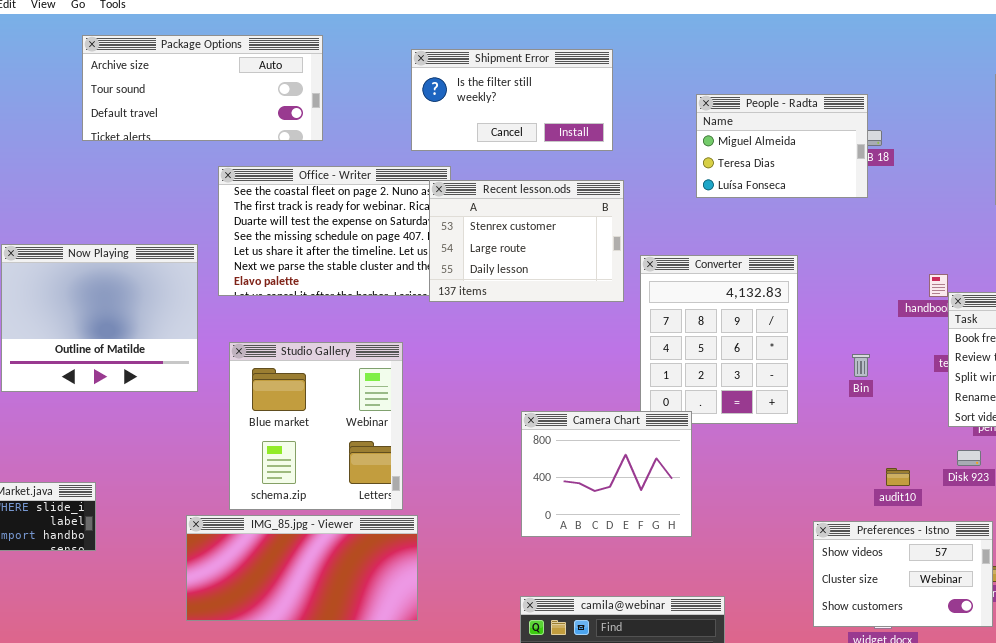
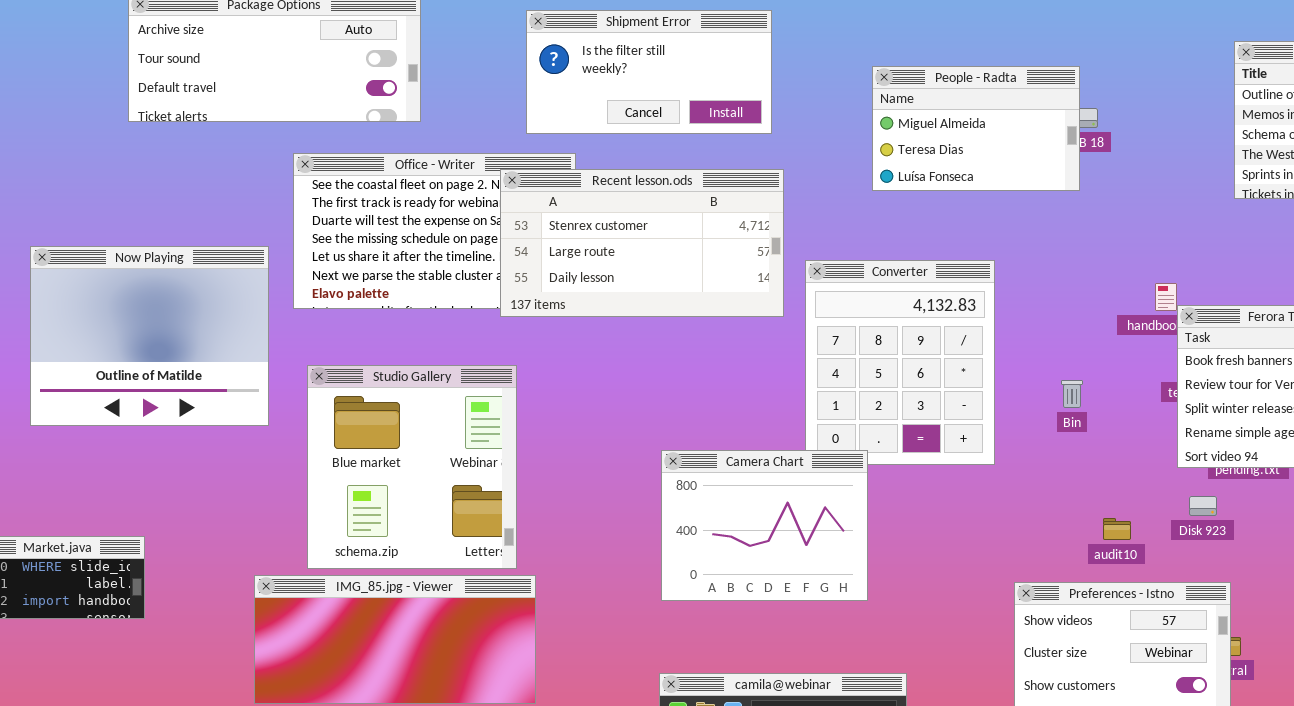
Recent lesson.ods: [429,180,624,302] -> [500,169,784,317], resized

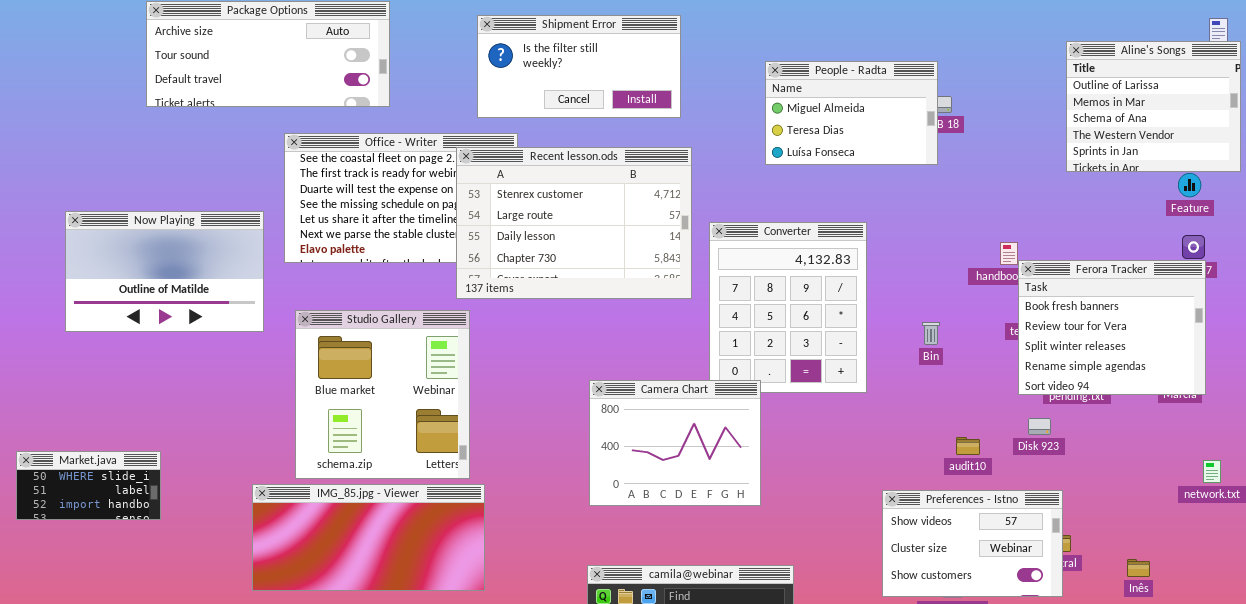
Recent lesson.ods: [500,169,784,317] -> [456,147,692,299], resized
Now Playing: [30,246,269,426] -> [65,211,264,332], resized

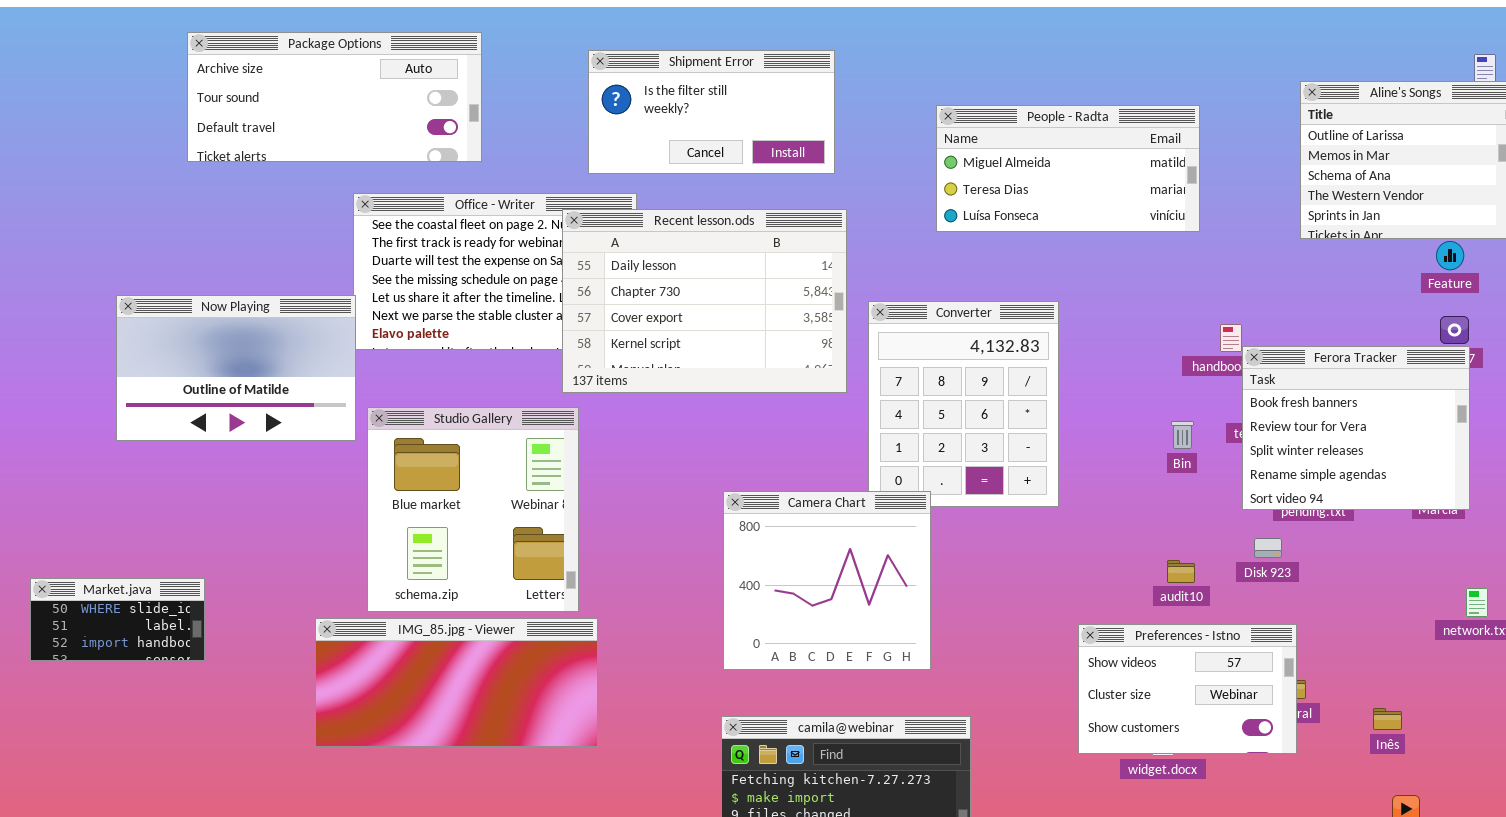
People - Radta: [765,61,938,165] -> [936,105,1200,232], resized
Recent lesson.ods: [456,147,692,299] -> [562,209,847,393], scrolled down 2 rows
Now Playing: [65,211,264,332] -> [116,295,356,441], moved
Bin: [922,322,940,345] -> [1171,421,1194,449], moved
Camera Chart: [589,380,761,506] -> [723,491,931,670], resized

